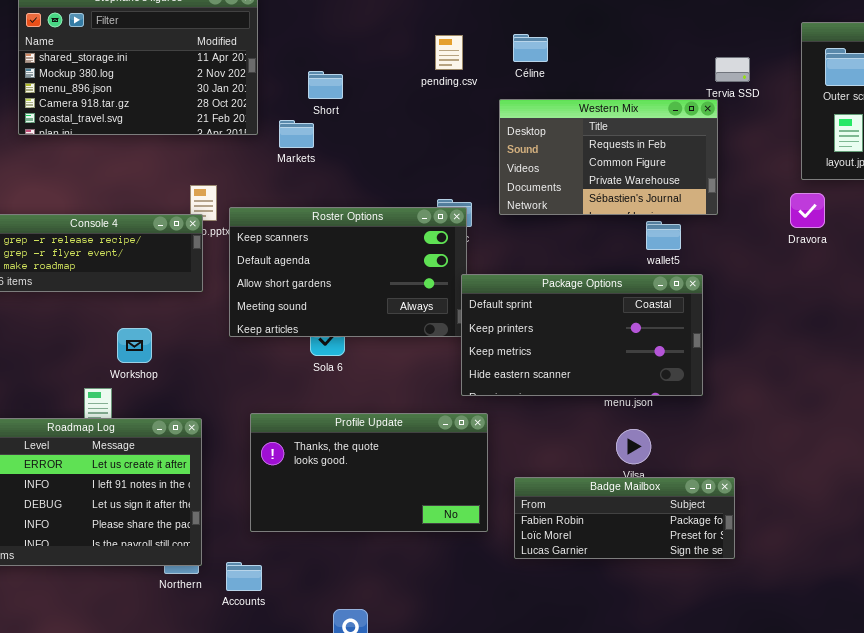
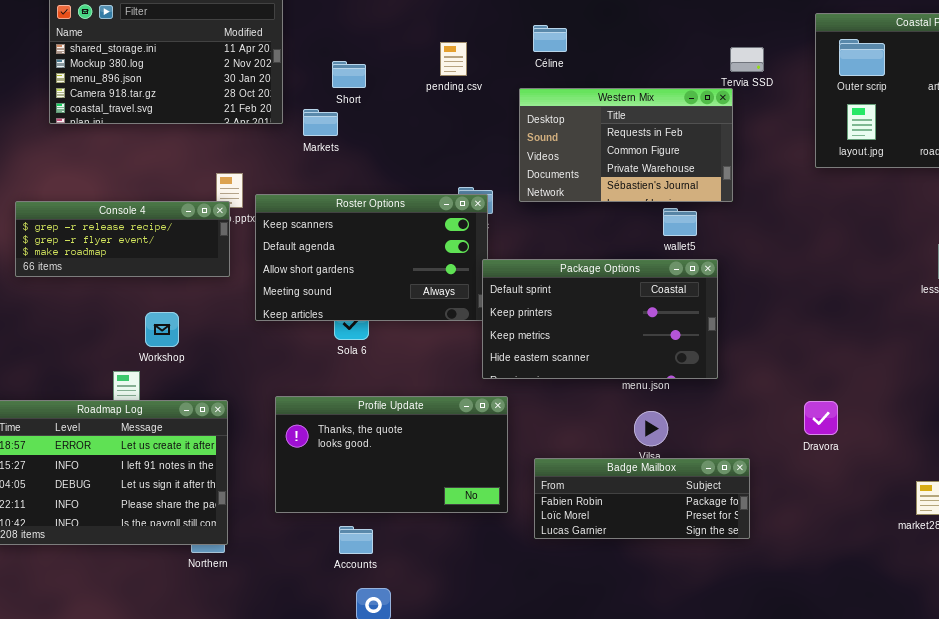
pending.csv: [435,35,463,70] -> [440,42,467,76], moved
Dravora: [790,193,825,228] -> [804,401,838,435], moved
Accounts: [226,562,262,591] -> [339,526,373,554], moved

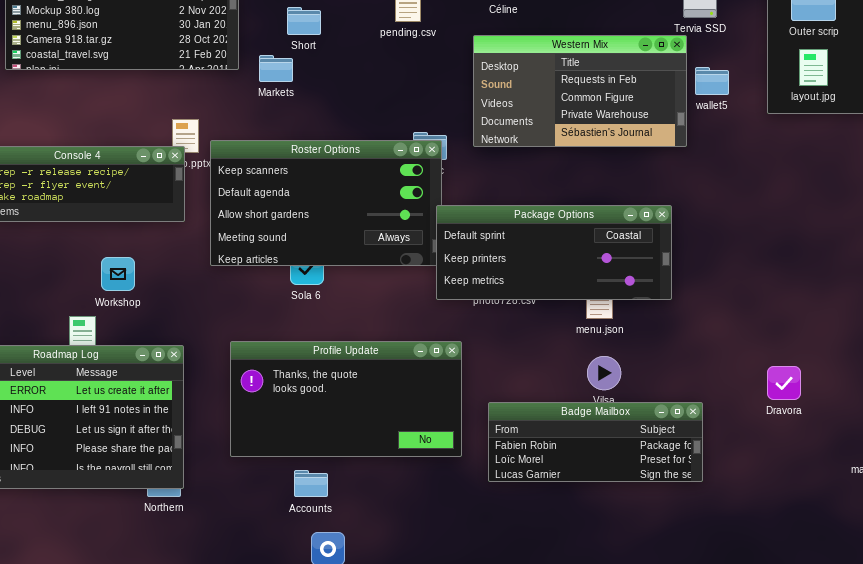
wallet5: [663,208,697,236] -> [695,67,729,95], moved
Package Options: [482,259,718,379] -> [436,205,672,300], resized
Dravora: [804,401,838,435] -> [767,366,801,400], moved

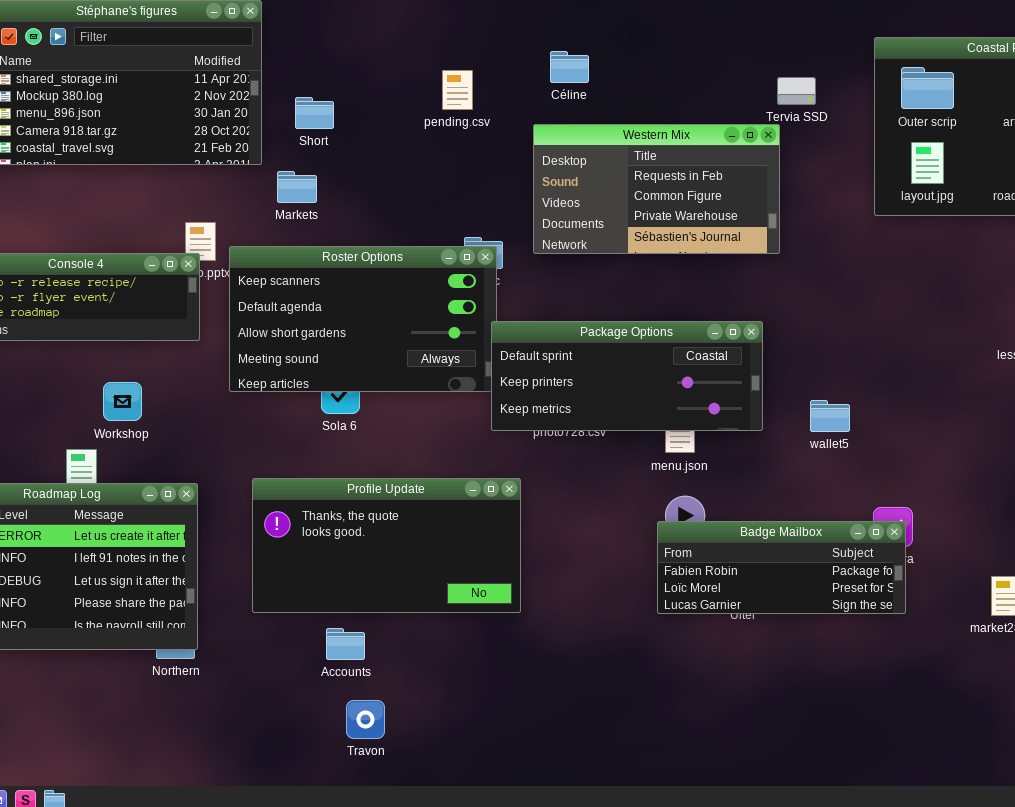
Short: [287,7,321,35] -> [295,97,334,129], moved
Markets: [259,55,293,82] -> [277,171,317,203], moved
wallet5: [695,67,729,95] -> [810,400,850,432], moved
Badge Mailbox: [488,402,703,482] -> [657,521,906,614], moved

